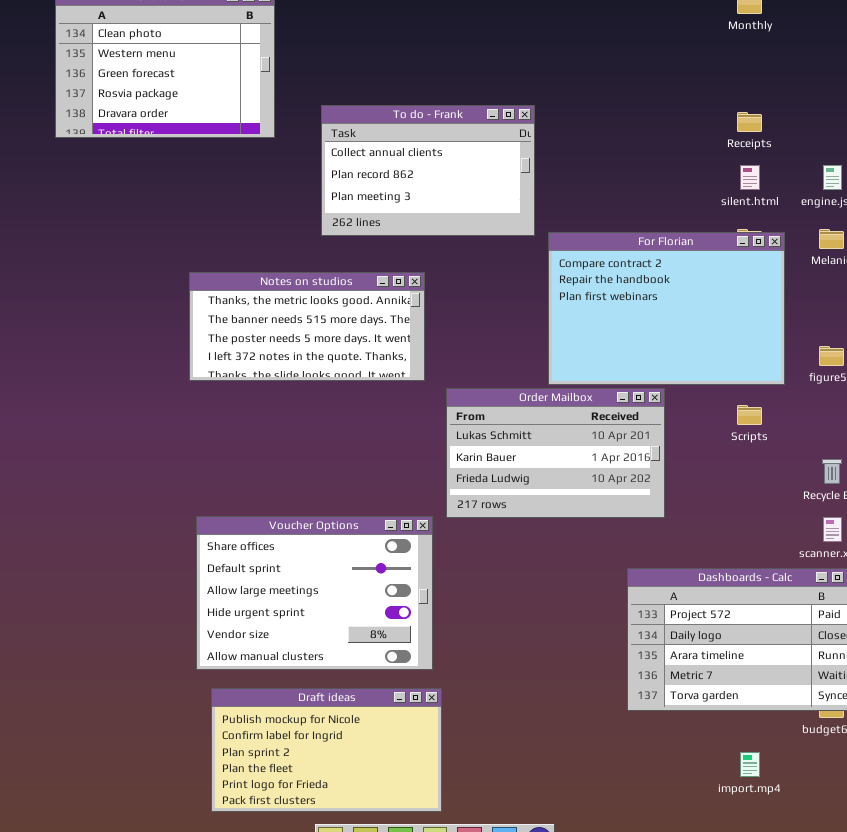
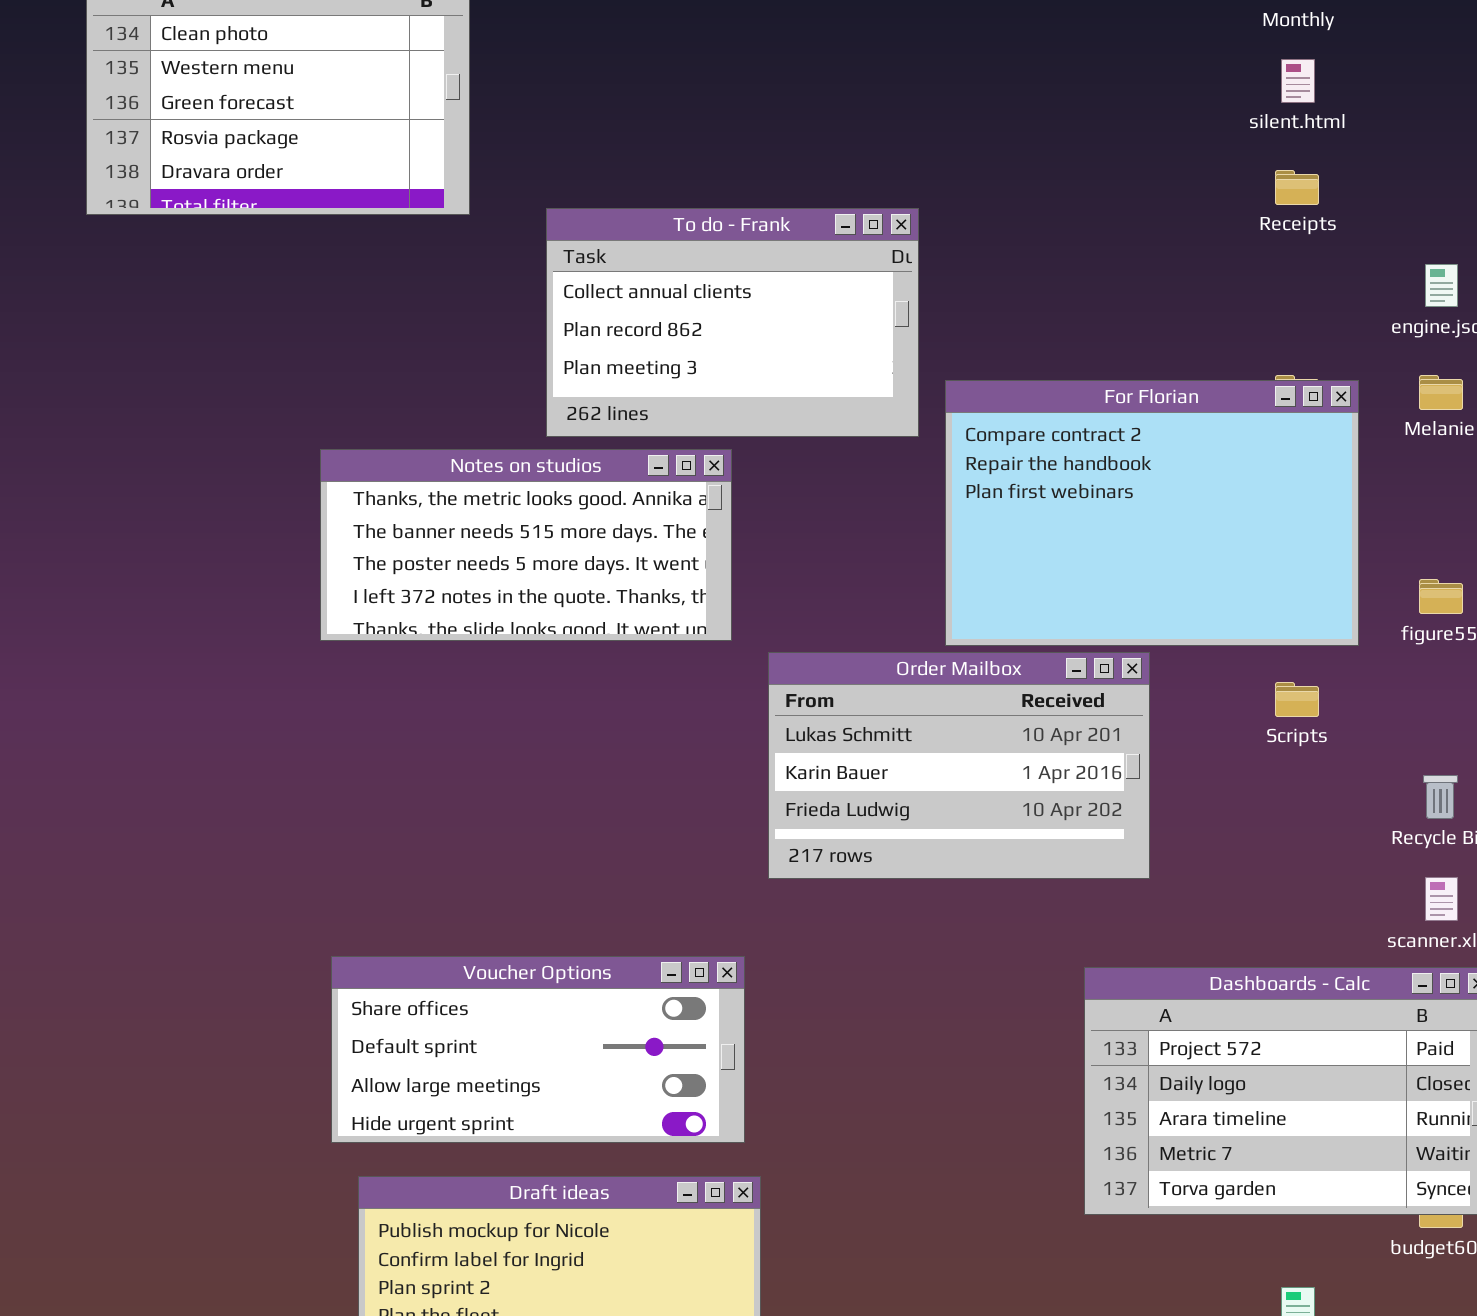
To do - Frank: [321,105,535,236] -> [546,208,919,437], moved
silent.html: [740,165,760,190] -> [1281,59,1315,103], moved
Voucher Options: [196,516,433,670] -> [331,956,745,1143], resized

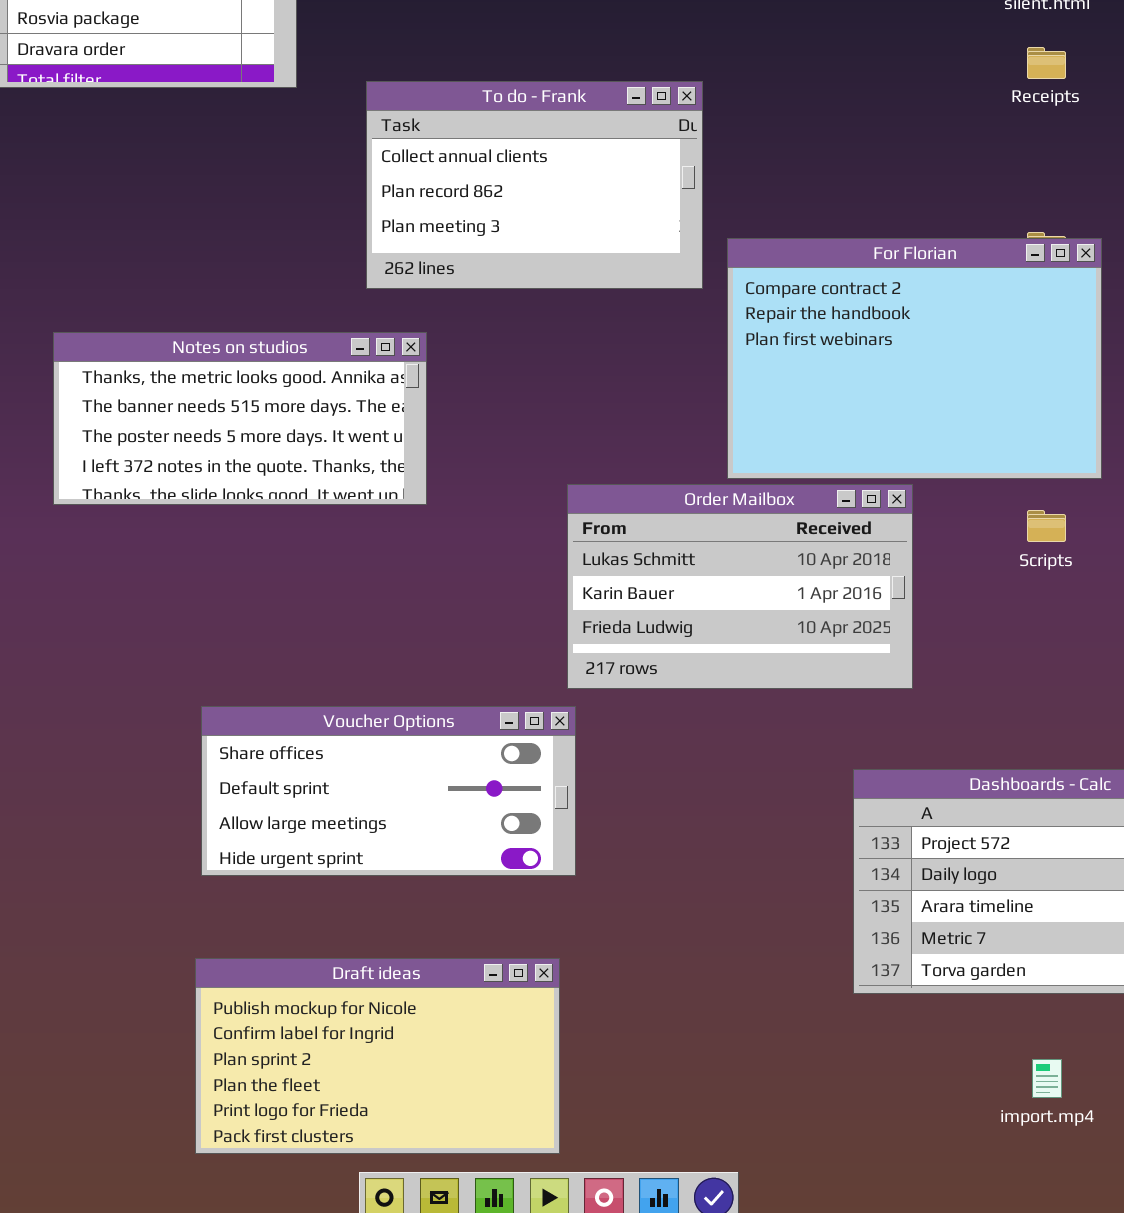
Notes on studios: [320,449,732,641] -> [53,332,427,505], moved
Voucher Options: [331,956,745,1143] -> [201,706,576,876], moved

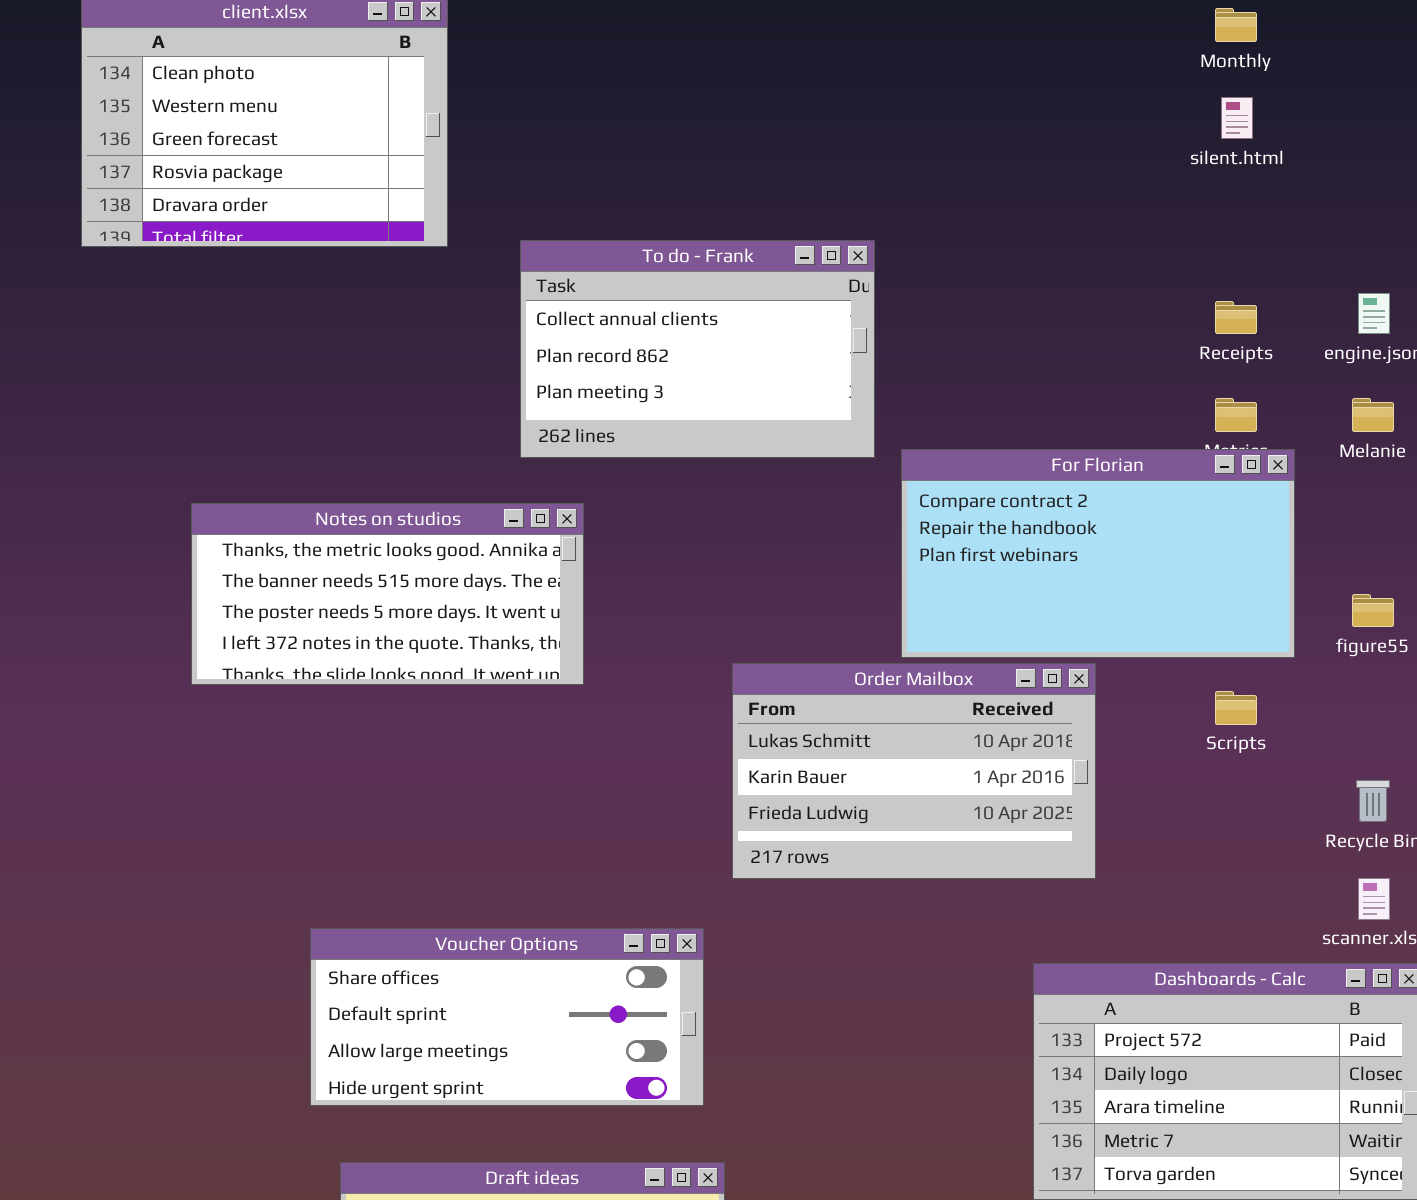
Receipts: [1027,47,1066,79] -> [1215,301,1257,334], moved
For Florian: [727,238,1102,479] -> [901,449,1295,658], resized
Voucher Options: [201,706,576,876] -> [310,928,704,1106], moved

